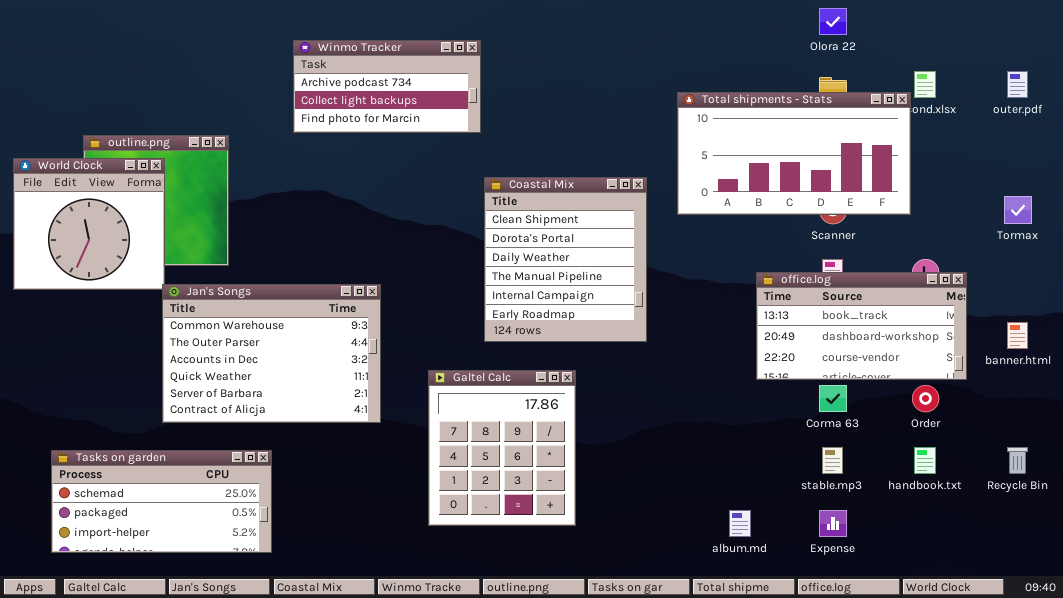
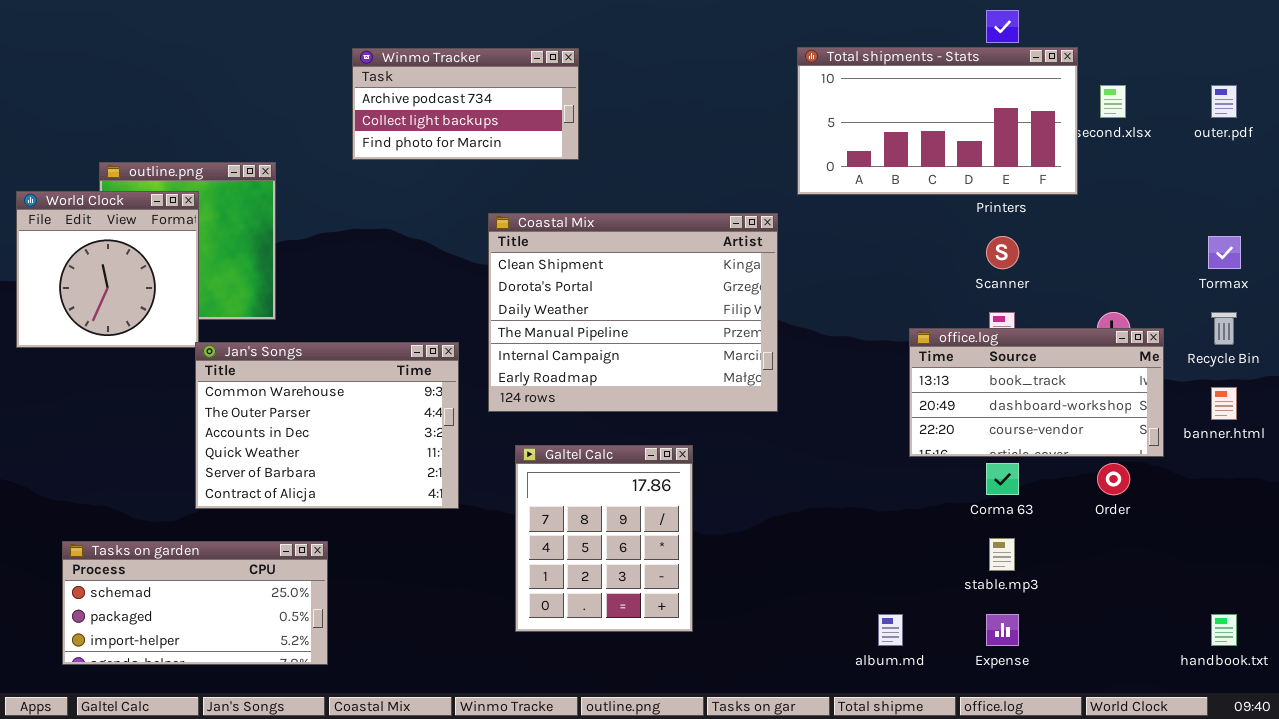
Total shipments - Stats: [677,92,911,215] -> [797,47,1078,195], moved
Coastal Mix: [484,177,647,342] -> [488,213,778,412], resized
handbook.txt: [914,447,936,474] -> [1211,614,1237,646], moved
Recycle Bin: [1007,447,1028,474] -> [1211,312,1237,345], moved

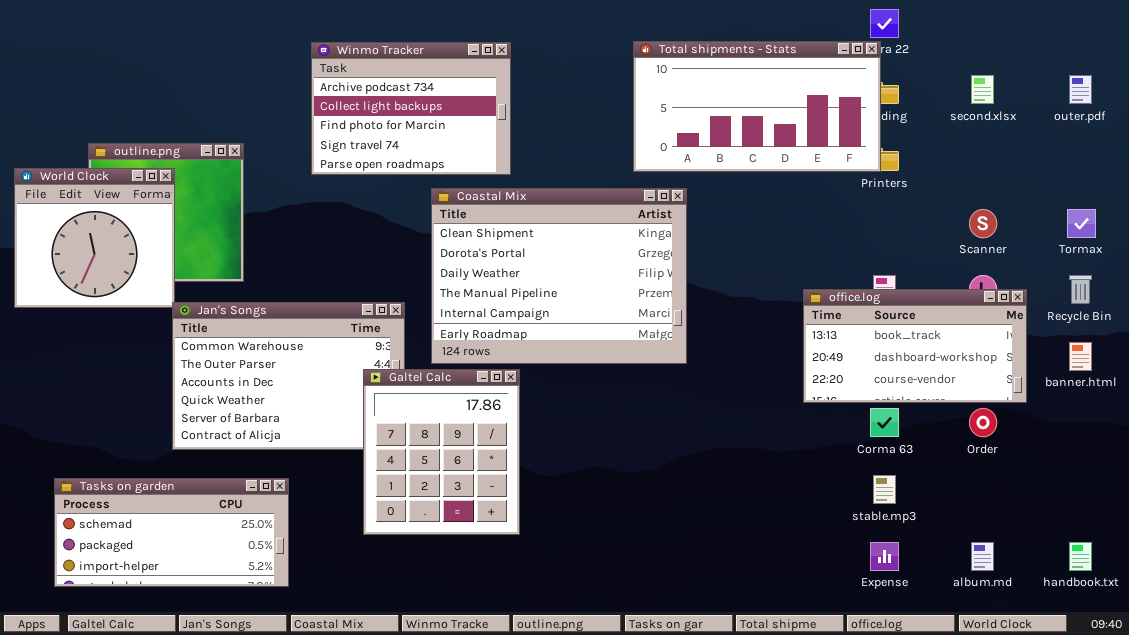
Total shipments - Stats: [797,47,1078,195] -> [633,41,881,172], moved
Winmo Tracker: [352,48,579,160] -> [311,42,511,175], resized
Scanner: [986,236,1019,269] -> [969,209,997,238], moved
Galtel Calc: [515,445,693,632] -> [363,369,520,535], moved
album.md: [878,614,903,646] -> [971,542,994,571], moved

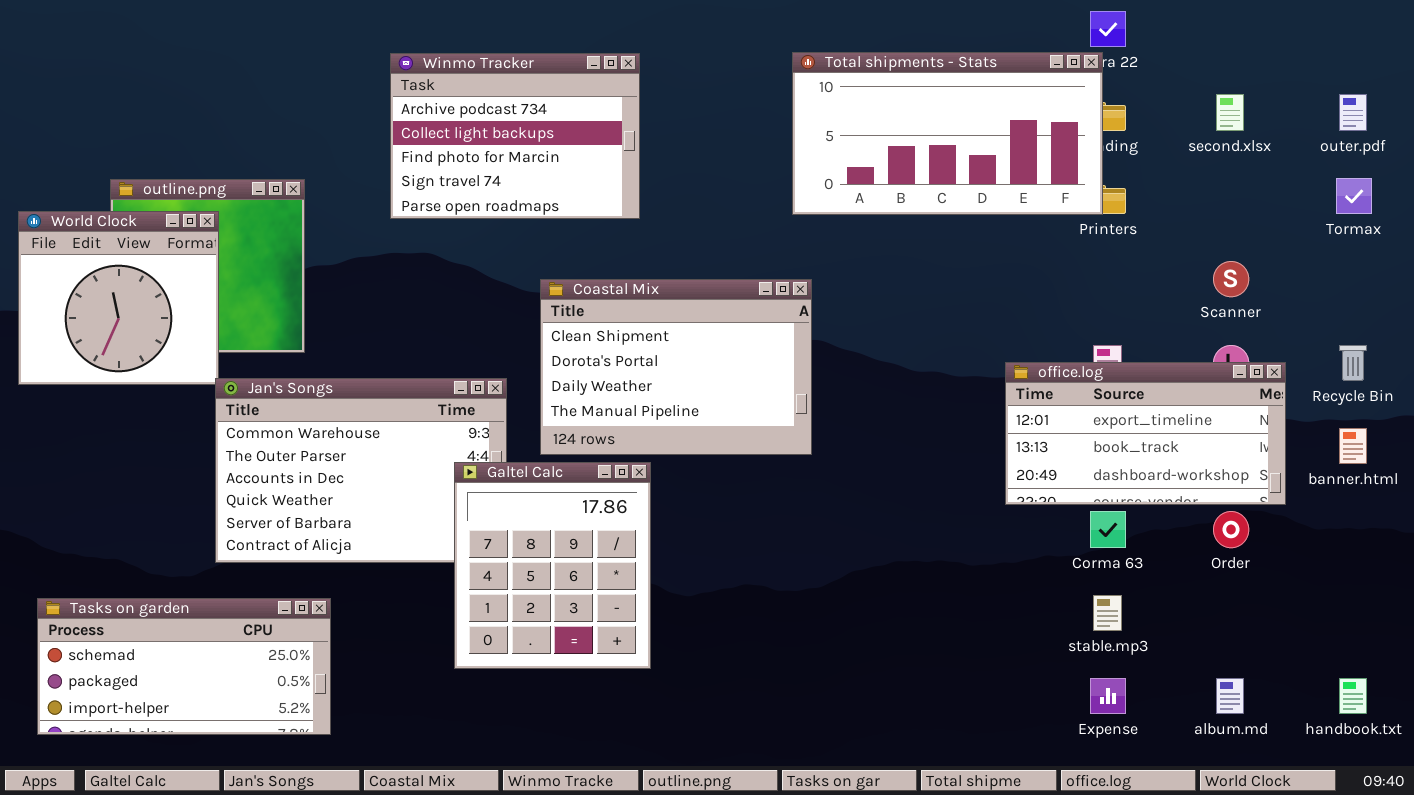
Coastal Mix: [431,188,687,364] -> [540,279,812,455], resized
Tormax: [1067,209,1096,238] -> [1336,178,1372,214], moved
office.log: [803,289,1027,403] -> [1005,362,1286,505], scrolled up 1 row
Tasks on garden: [54,478,289,587] -> [37,598,331,735], moved

